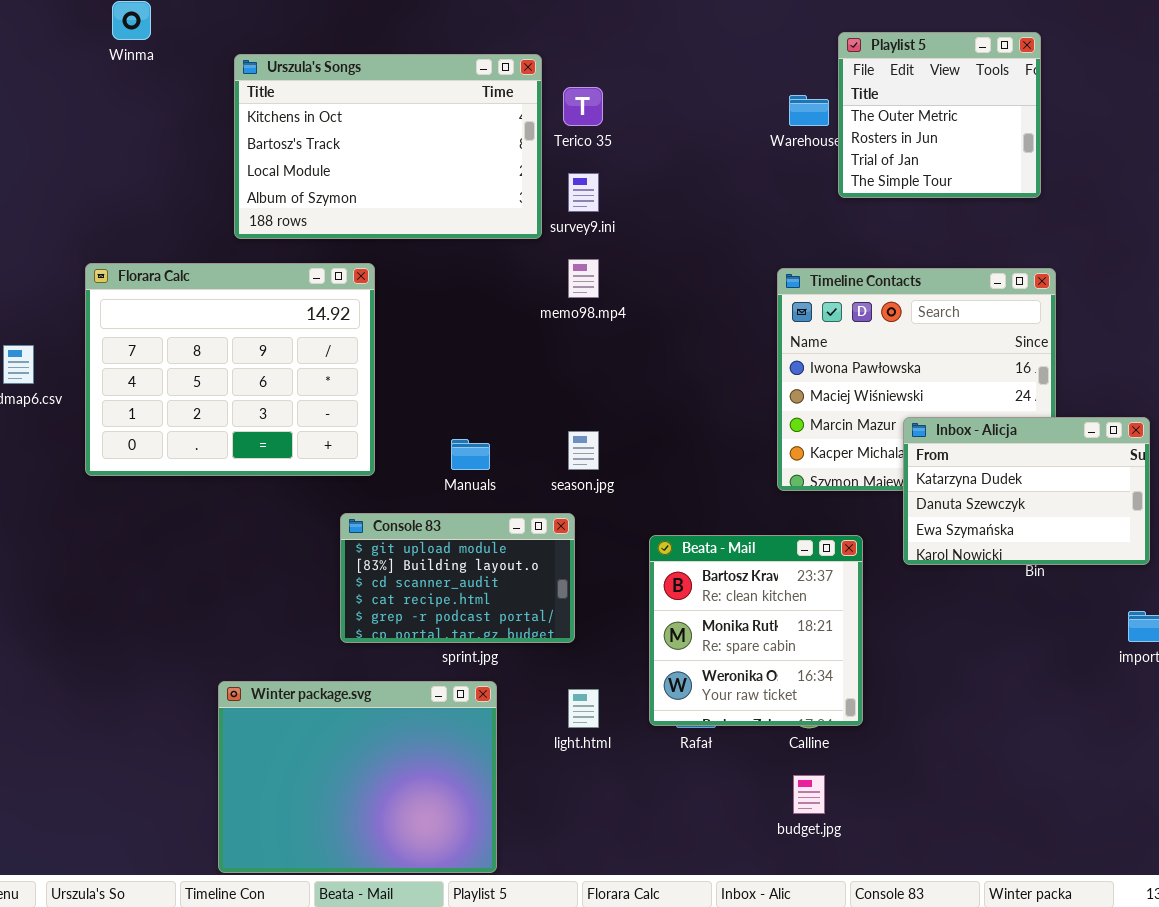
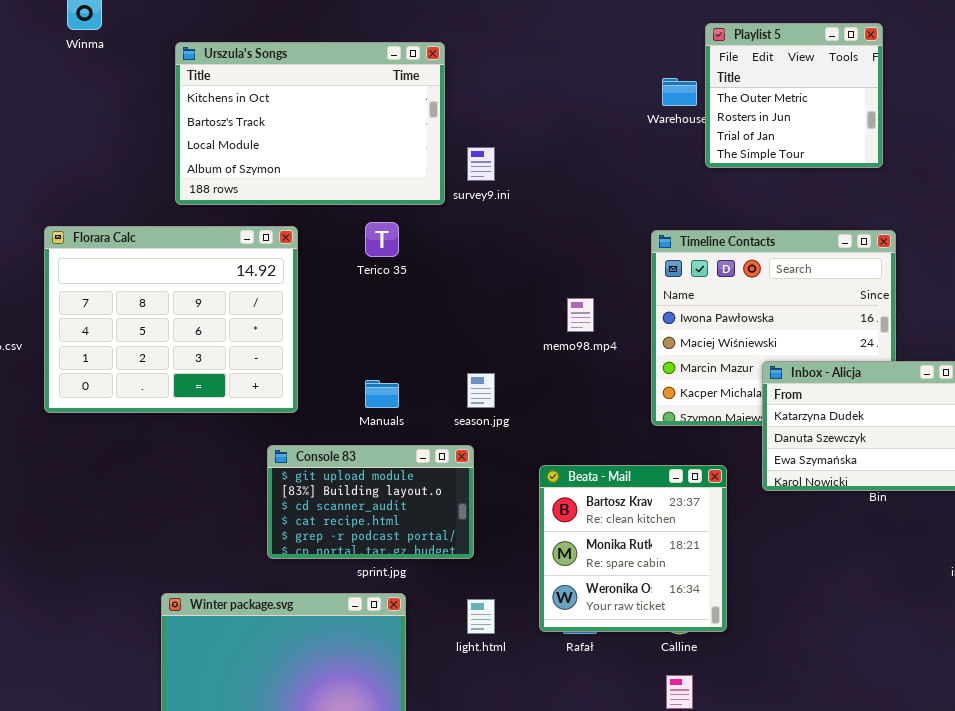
Terico 35: [563,87,603,126] -> [365,222,399,257], moved
memo98.mp4: [568,259,599,298] -> [567,298,594,332], moved

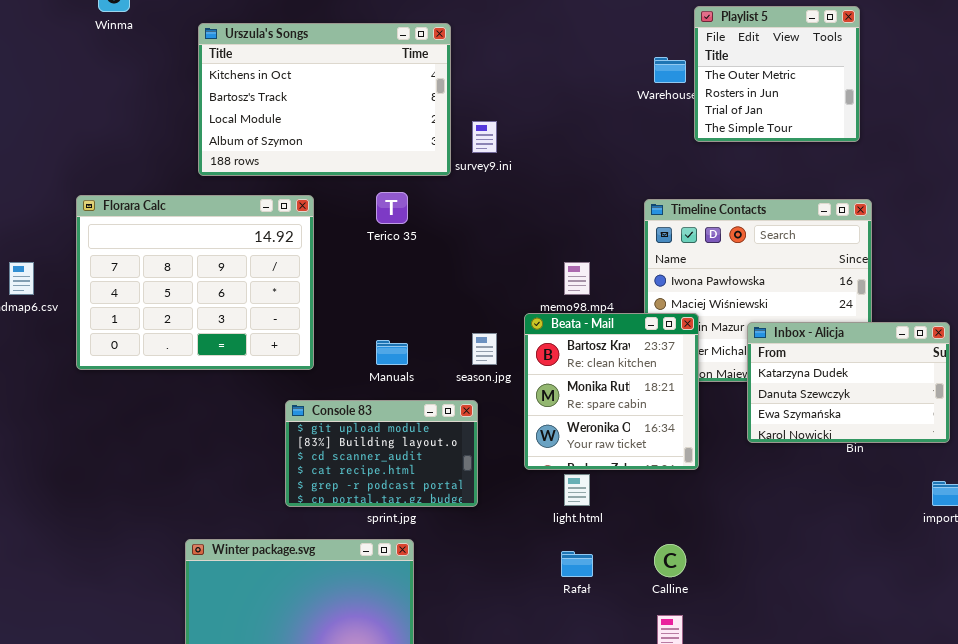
Beata - Mail: [539,465,727,632] -> [524,313,699,470], moved
light.html: [467,599,495,634] -> [564,474,590,506], moved

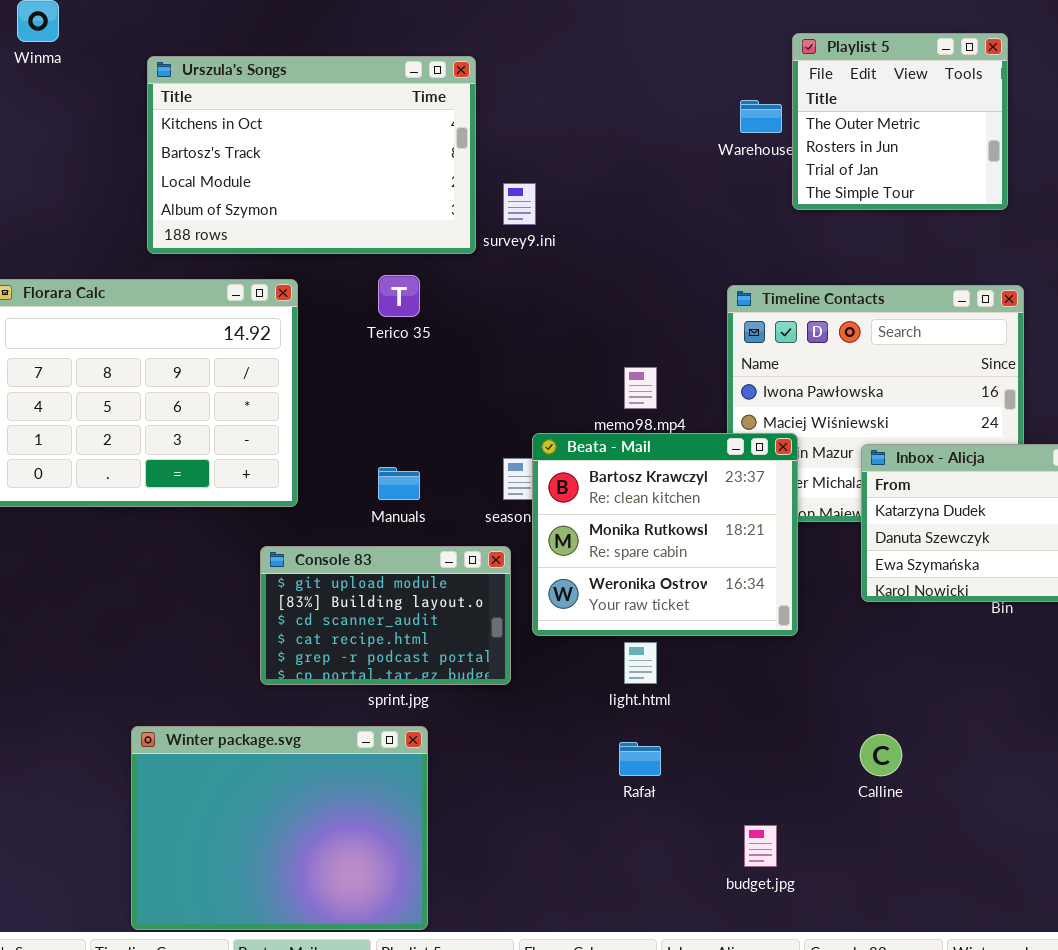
Beata - Mail: [524,313,699,470] -> [532,433,798,636], resized
Calline: [654,544,686,577] -> [860,734,902,776], moved

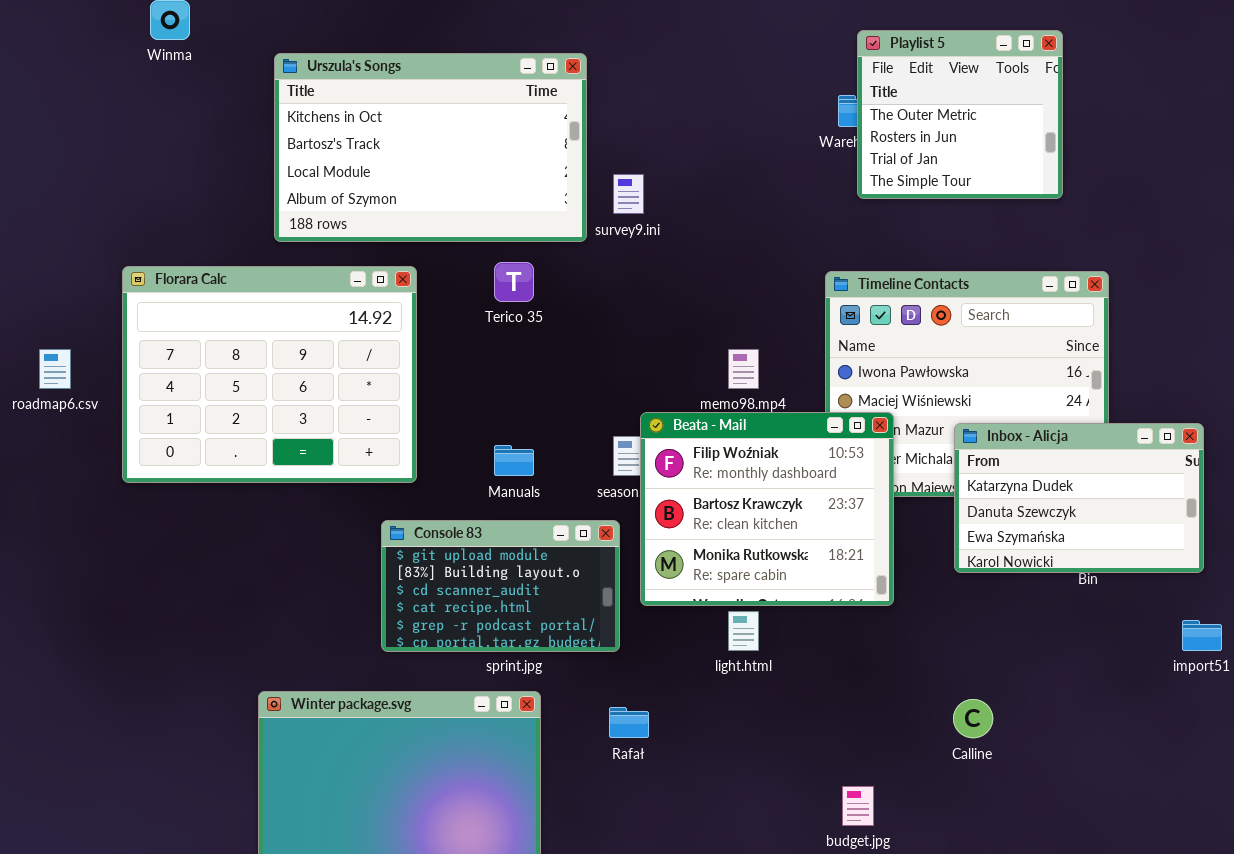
Playlist 5: [792,33,1008,210] -> [857,30,1063,199], moved
Beata - Mail: [532,433,798,636] -> [640,412,894,606], scrolled up 1 row
Rafał: [619,742,661,776] -> [609,707,649,738], moved

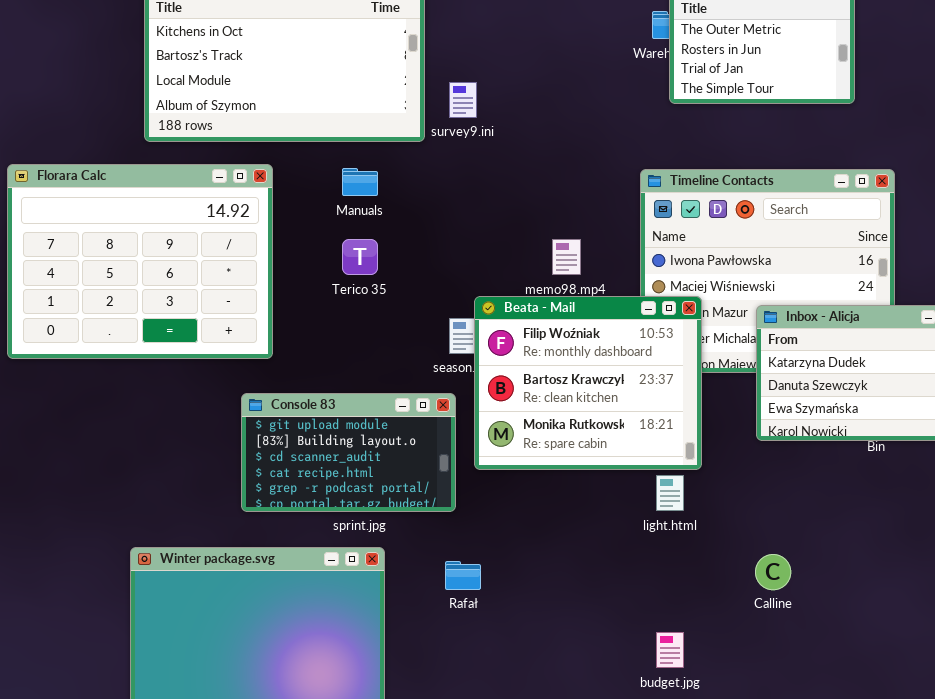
Terico 35: [494,262,534,302] -> [342,239,378,275], moved
Manuals: [494,445,534,476] -> [342,168,378,196], moved
light.html: [728,611,759,651] -> [656,475,684,511], moved

